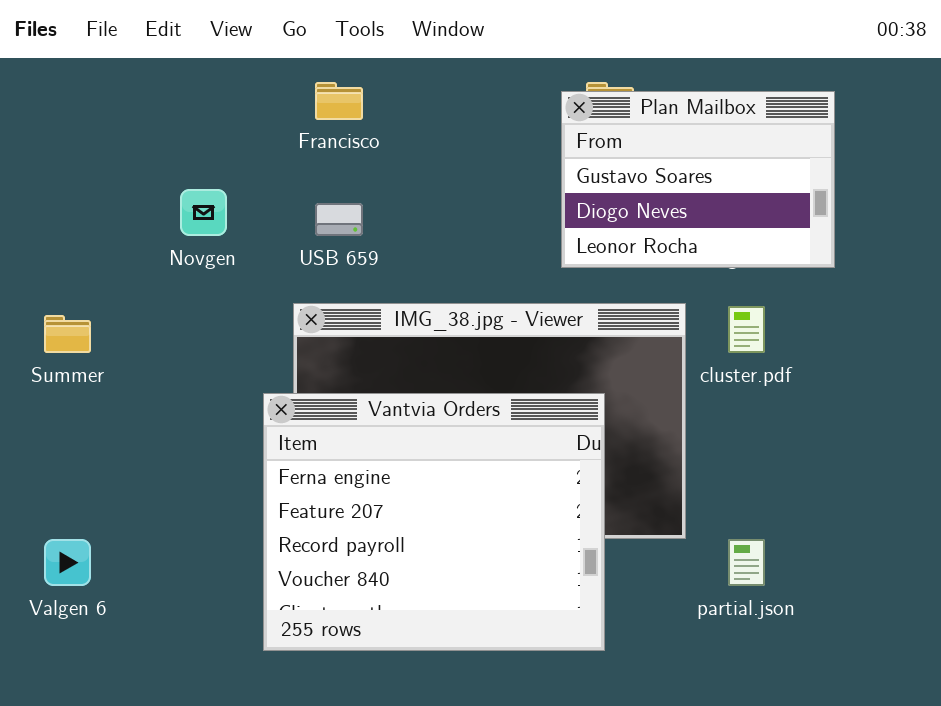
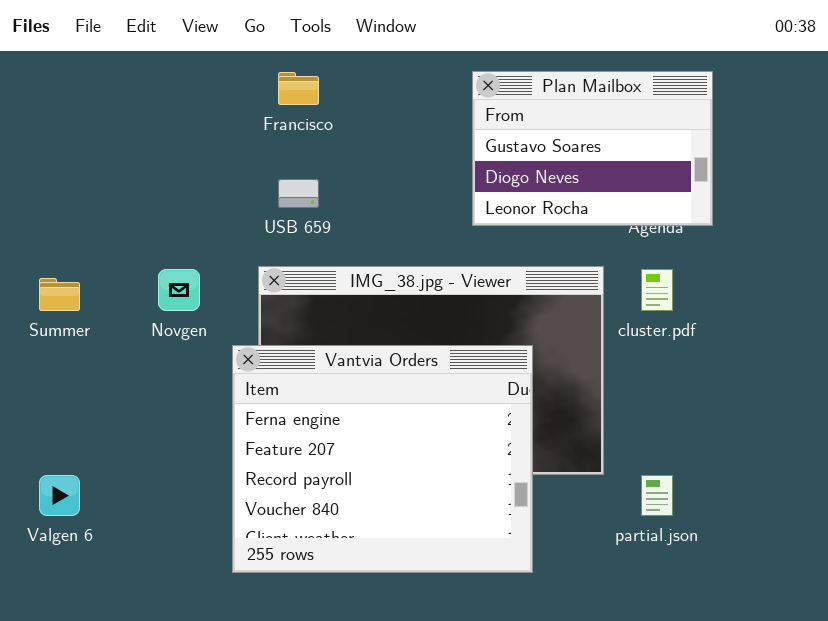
Plan Mailbox: [561,91,835,268] -> [472,71,713,226], moved
Novgen: [180,189,227,236] -> [158,269,200,311], moved

